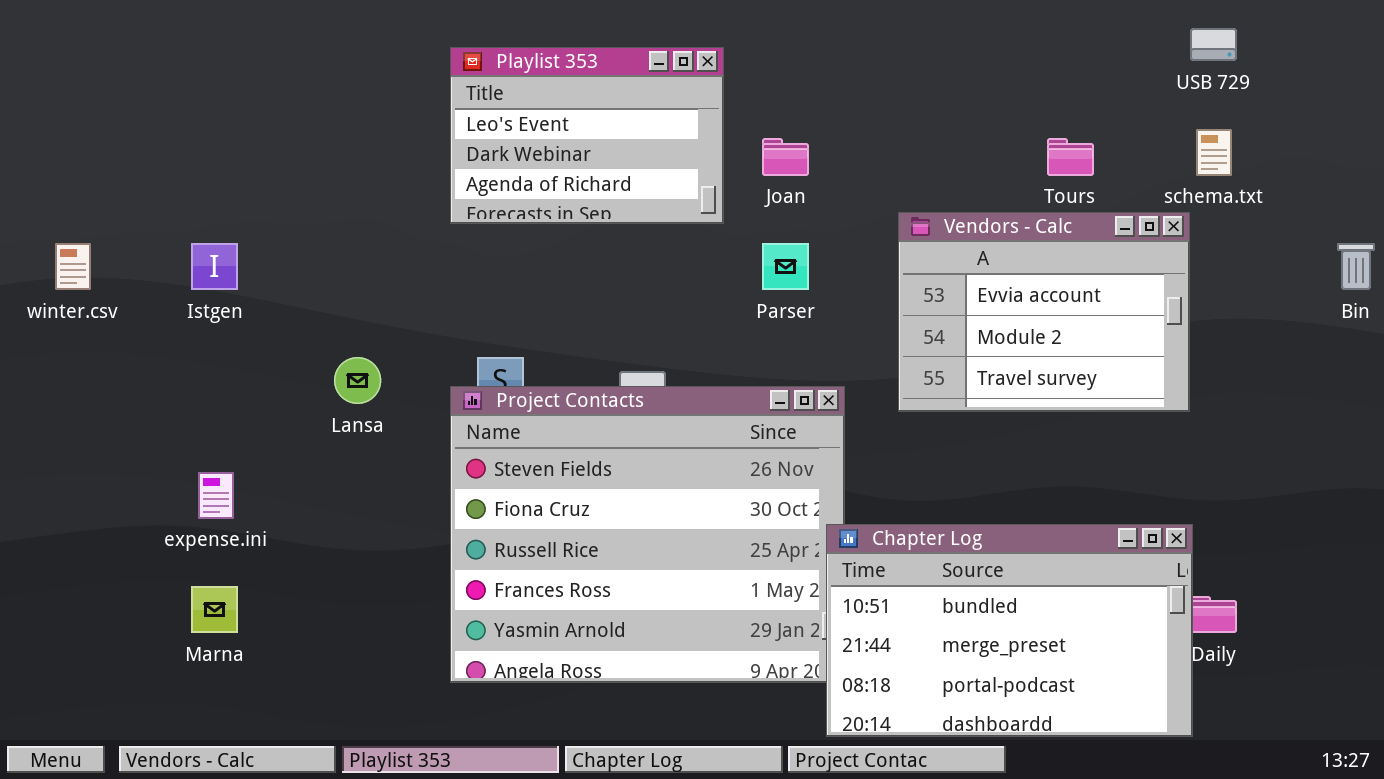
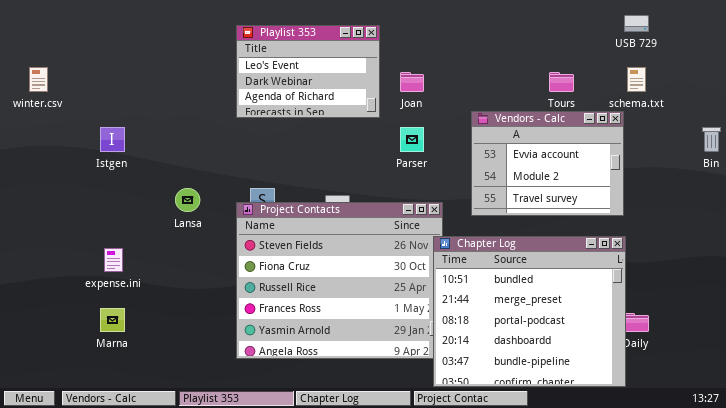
winter.csv: [55,243,91,290] -> [29,67,48,92], moved
Chapter Log: [826,524,1193,737] -> [433,236,626,387], resized

